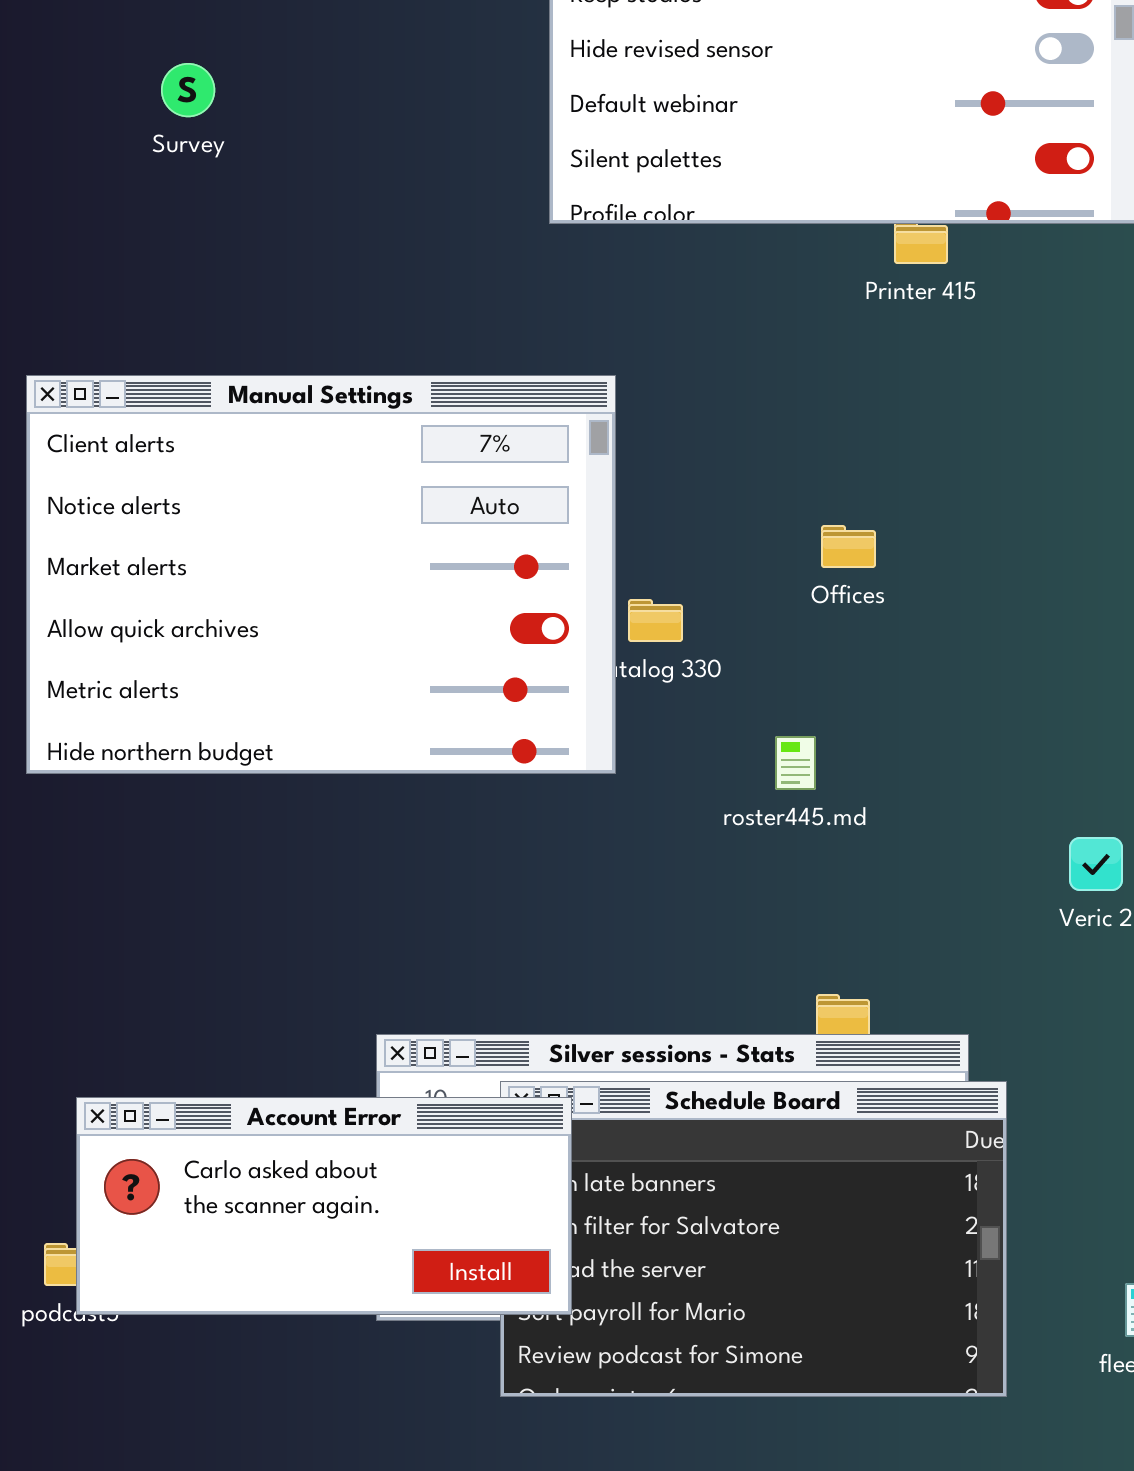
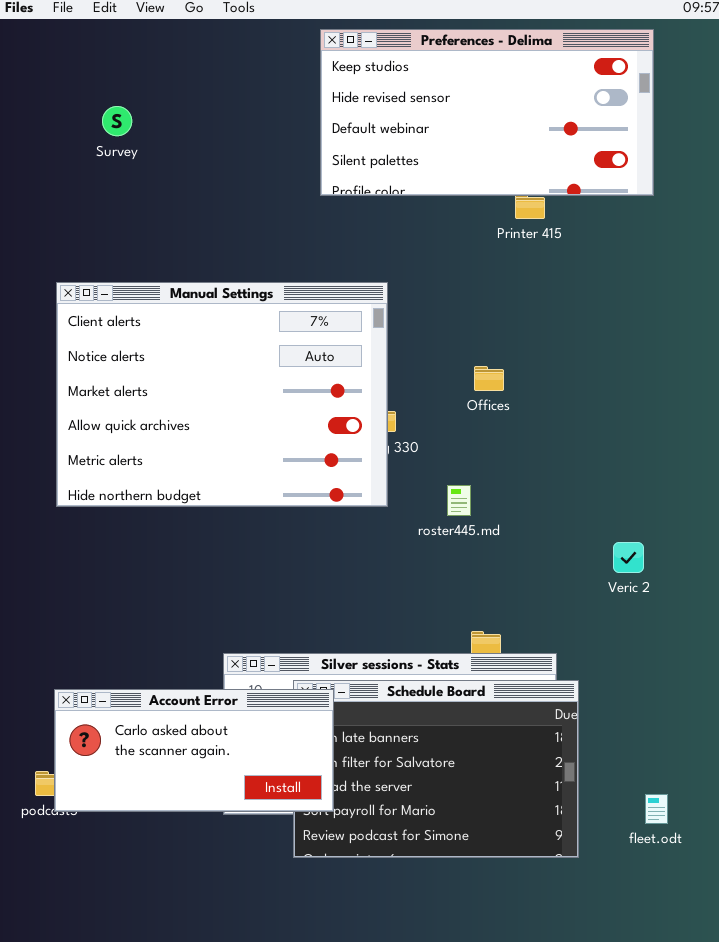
Manual Settings: [26,375,616,774] -> [56,282,388,507], moved

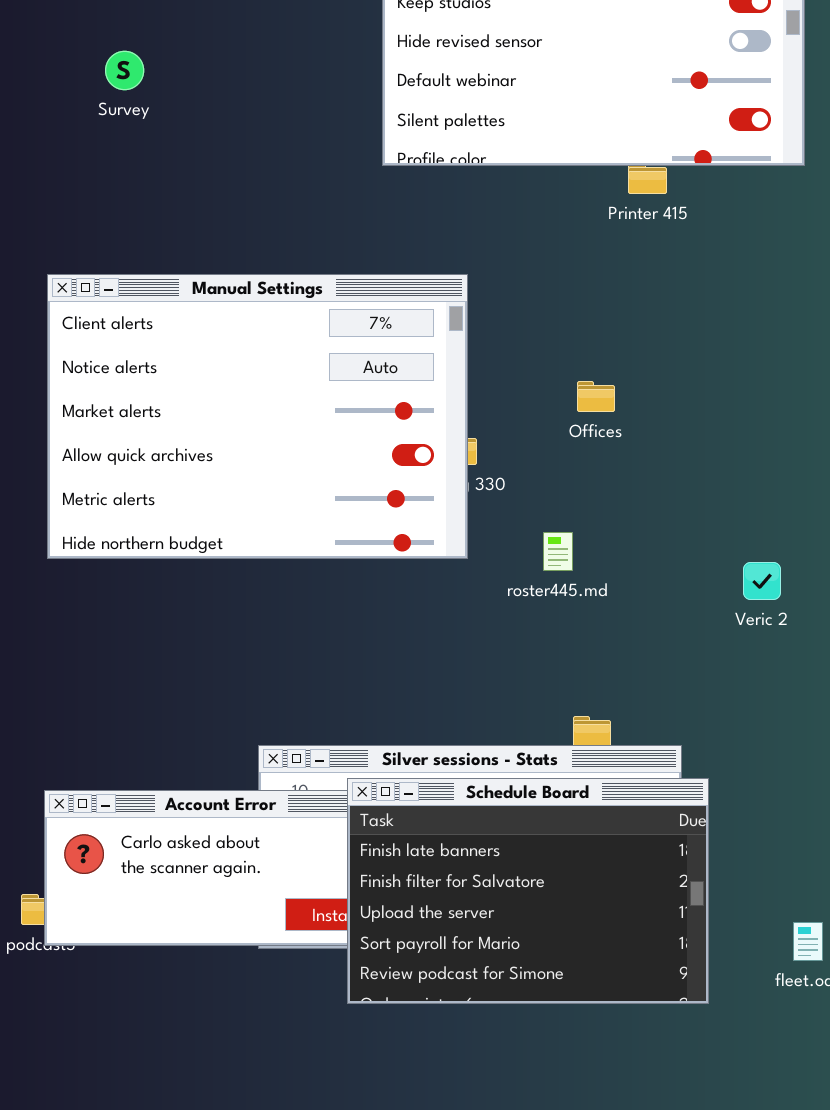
Veric 2: [613,542,644,573] -> [743,562,781,600], moved
Schedule Board: [293,680,579,858] -> [347,778,709,1004], raised

